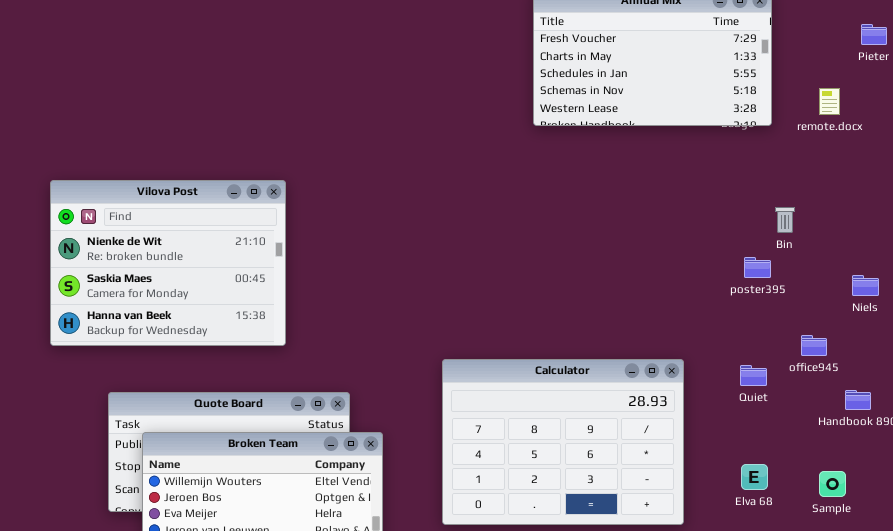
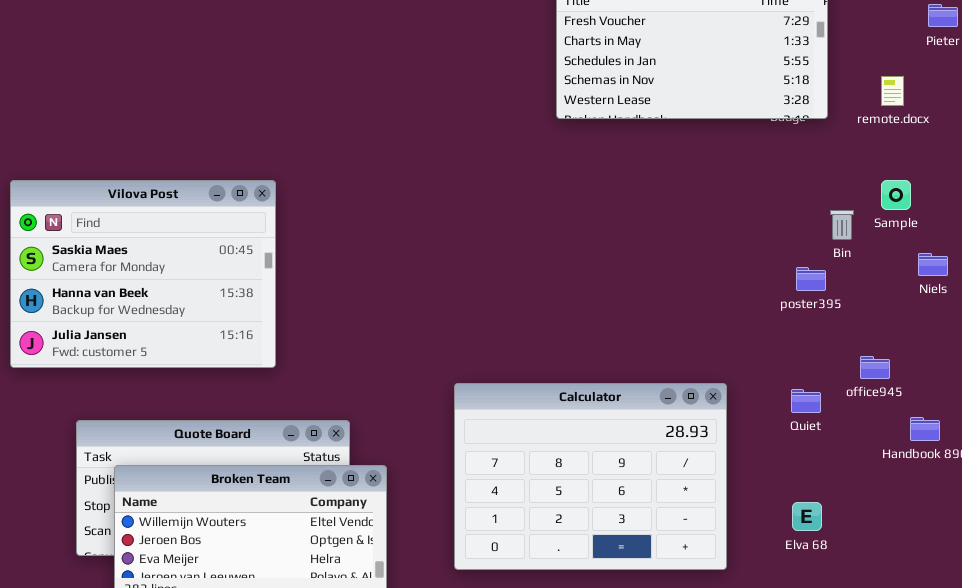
Vilova Post: [50,180,286,346] -> [10,180,276,368], scrolled down 1 row
Niels: [852,275,879,296] -> [918,253,948,276], moved
Sample: [819,471,846,497] -> [881,180,911,210], moved

